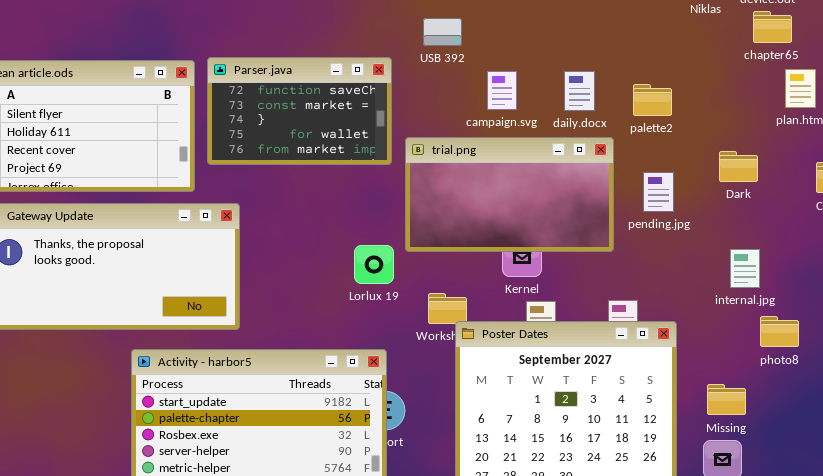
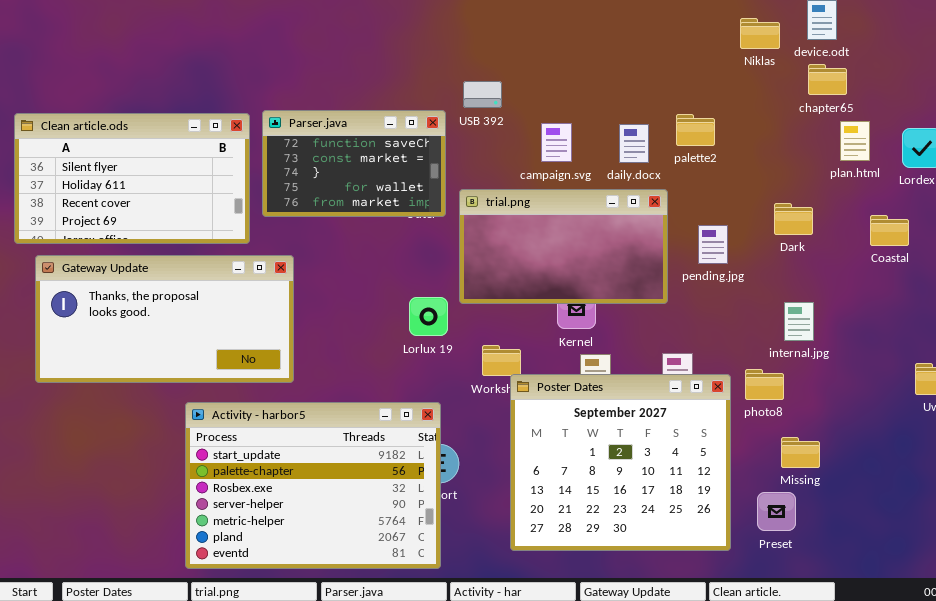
USB 392: [423,18,462,46] -> [463,81,502,108], moved
palette2: [633,84,672,116] -> [676,114,715,146], moved
photo8: [760,316,799,347] -> [745,369,784,400], moved
Missing: [707,384,746,415] -> [781,437,820,468], moved

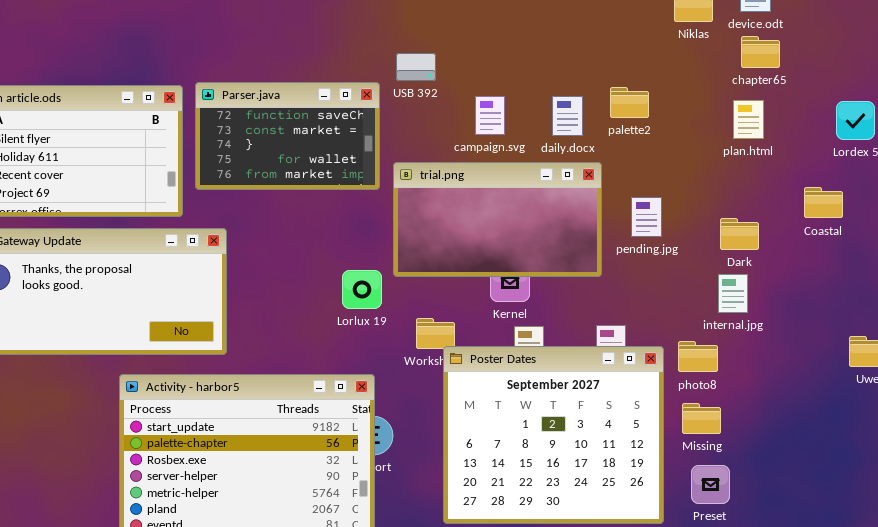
plan.html: [840,121,870,161] -> [733,100,764,139], moved
Dark: [774,203,813,235] -> [720,218,759,250], moved
Missing: [781,437,820,468] -> [682,403,721,434], moved

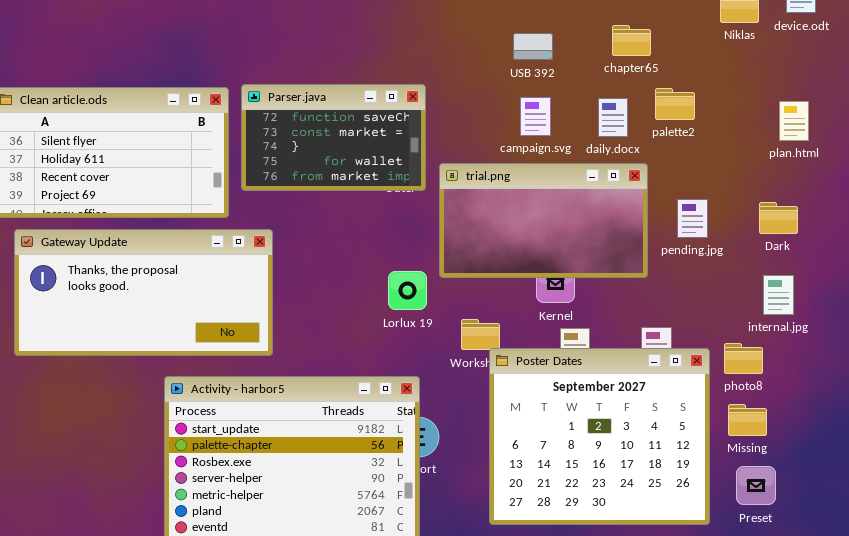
chapter65: [741,36,780,68] -> [612,25,651,56], moved
USB 392: [396,53,436,81] -> [513,33,553,60], moved
Dark: [720,218,759,250] -> [759,202,798,234], moved

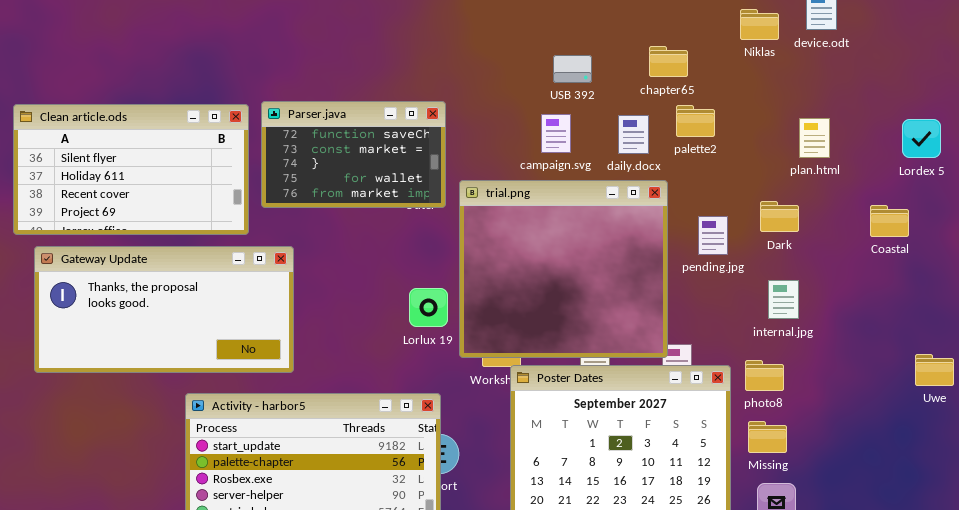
chapter65: [612,25,651,56] -> [649,46,688,77], moved
USB 392: [513,33,553,60] -> [553,55,592,83], moved
trial.png: [439,163,648,278] -> [459,180,668,358], resized
Dark: [759,202,798,234] -> [760,201,799,232], moved
internal.jpg: [763,275,794,315] -> [768,280,799,319], moved

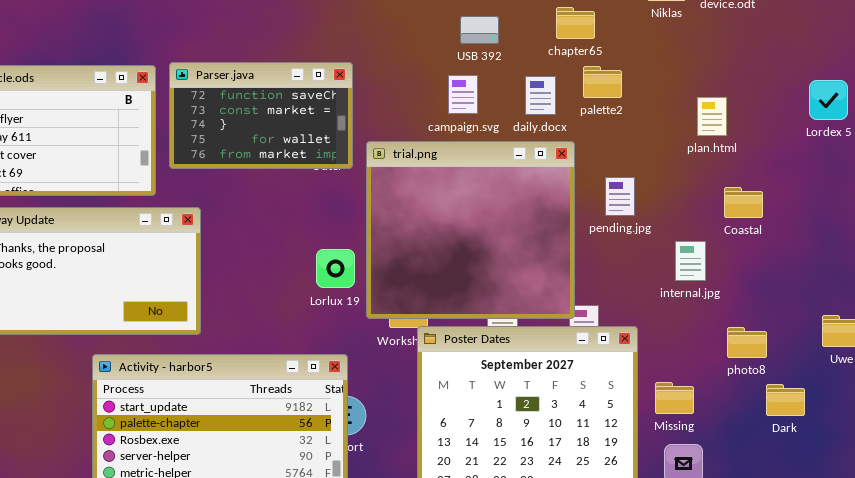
plan.html: [799,118,830,158] -> [697,97,727,136], moved
Dark: [760,201,799,232] -> [766,384,805,416], moved
Coastal: [870,205,909,237] -> [724,187,763,218], moved
photo8: [745,360,784,391] -> [727,327,767,358], moved

